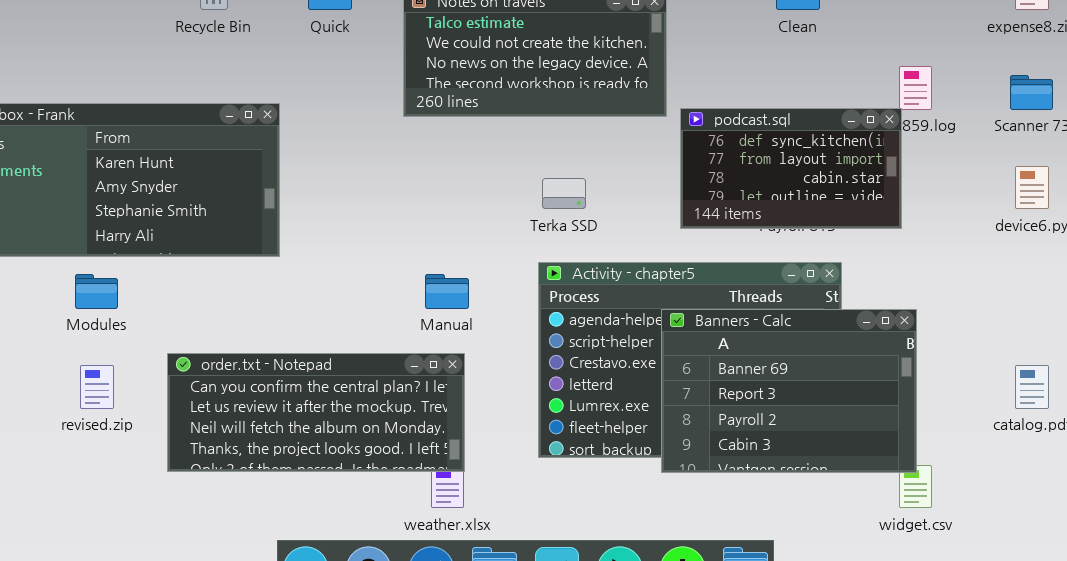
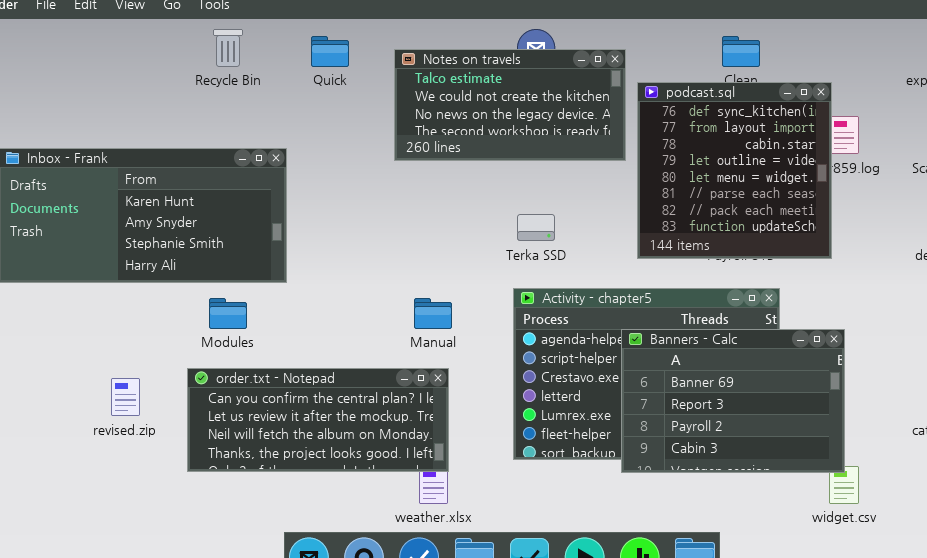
podcast.sql: [680,108,902,229] -> [637,82,832,259], resized
Modules: [75,274,118,309] -> [209,298,247,329], moved

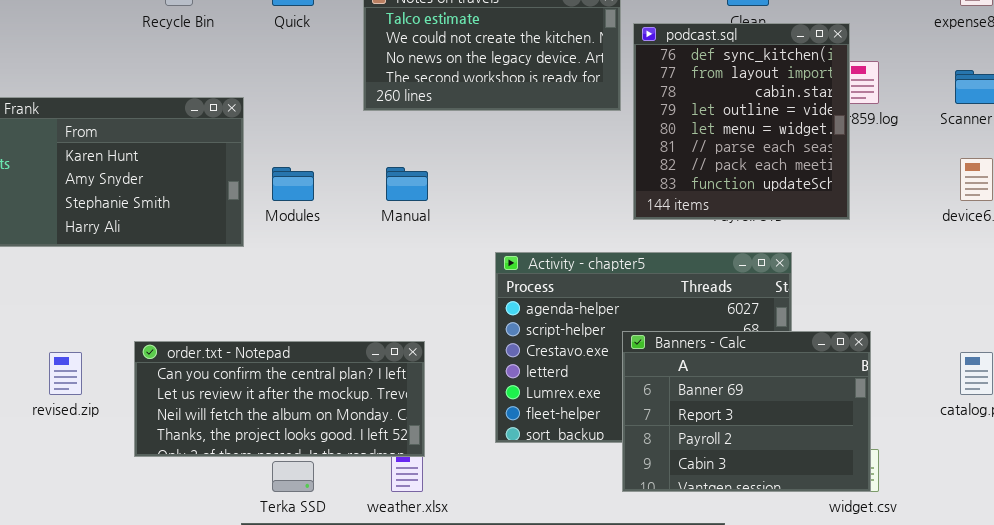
Terka SSD: [517,214,555,241] -> [272,461,314,492], moved
Modules: [209,298,247,329] -> [272,167,314,201], moved
Manual: [414,298,452,329] -> [386,167,428,201], moved
Banners - Calc: [621,329,845,473] -> [622,331,871,492], moved

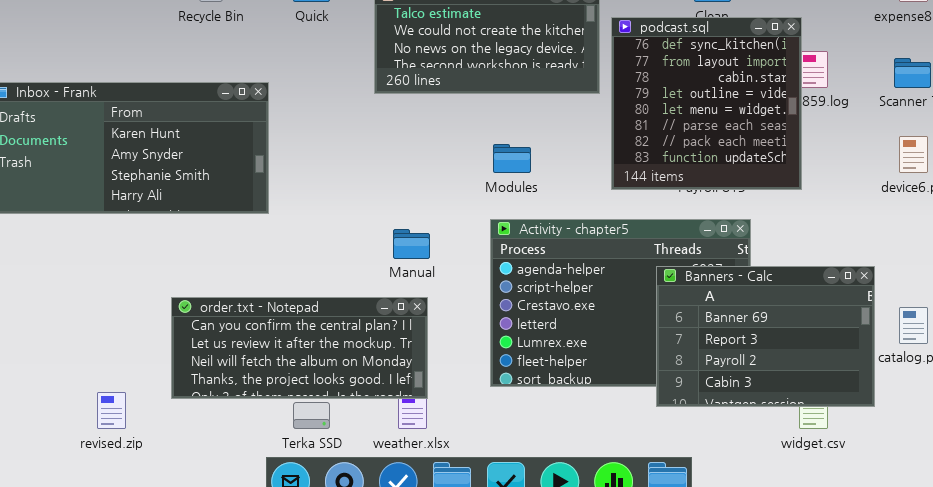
Modules: [272,167,314,201] -> [493,144,531,173], moved
Manual: [386,167,428,201] -> [393,229,430,259], moved
Banners - Calc: [622,331,871,492] -> [656,266,875,407], moved
revised.zip: [49,352,82,395] -> [97,392,126,429], moved

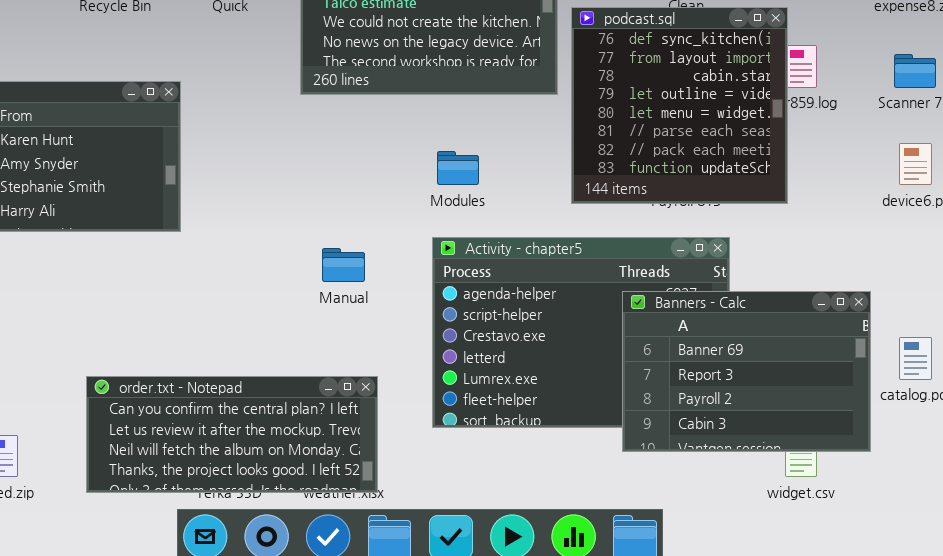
order.txt - Notepad: [171,297,428,399] -> [86,376,378,493], moved

